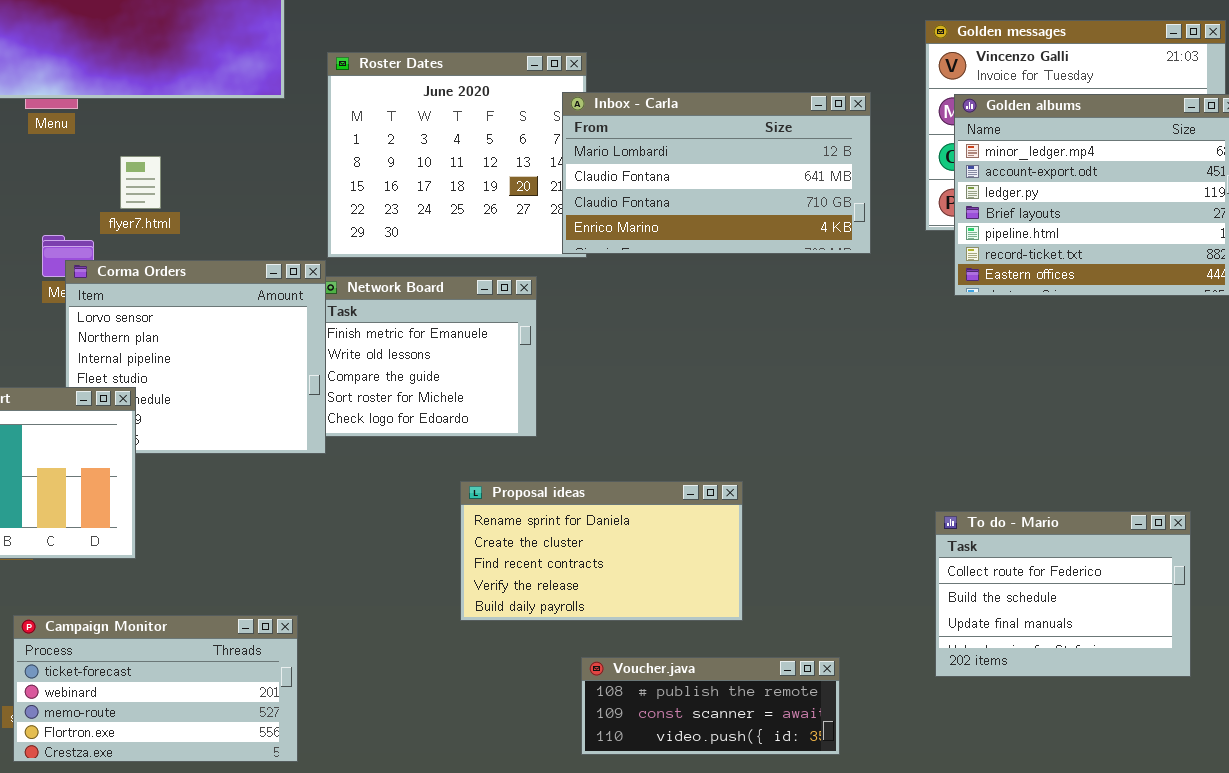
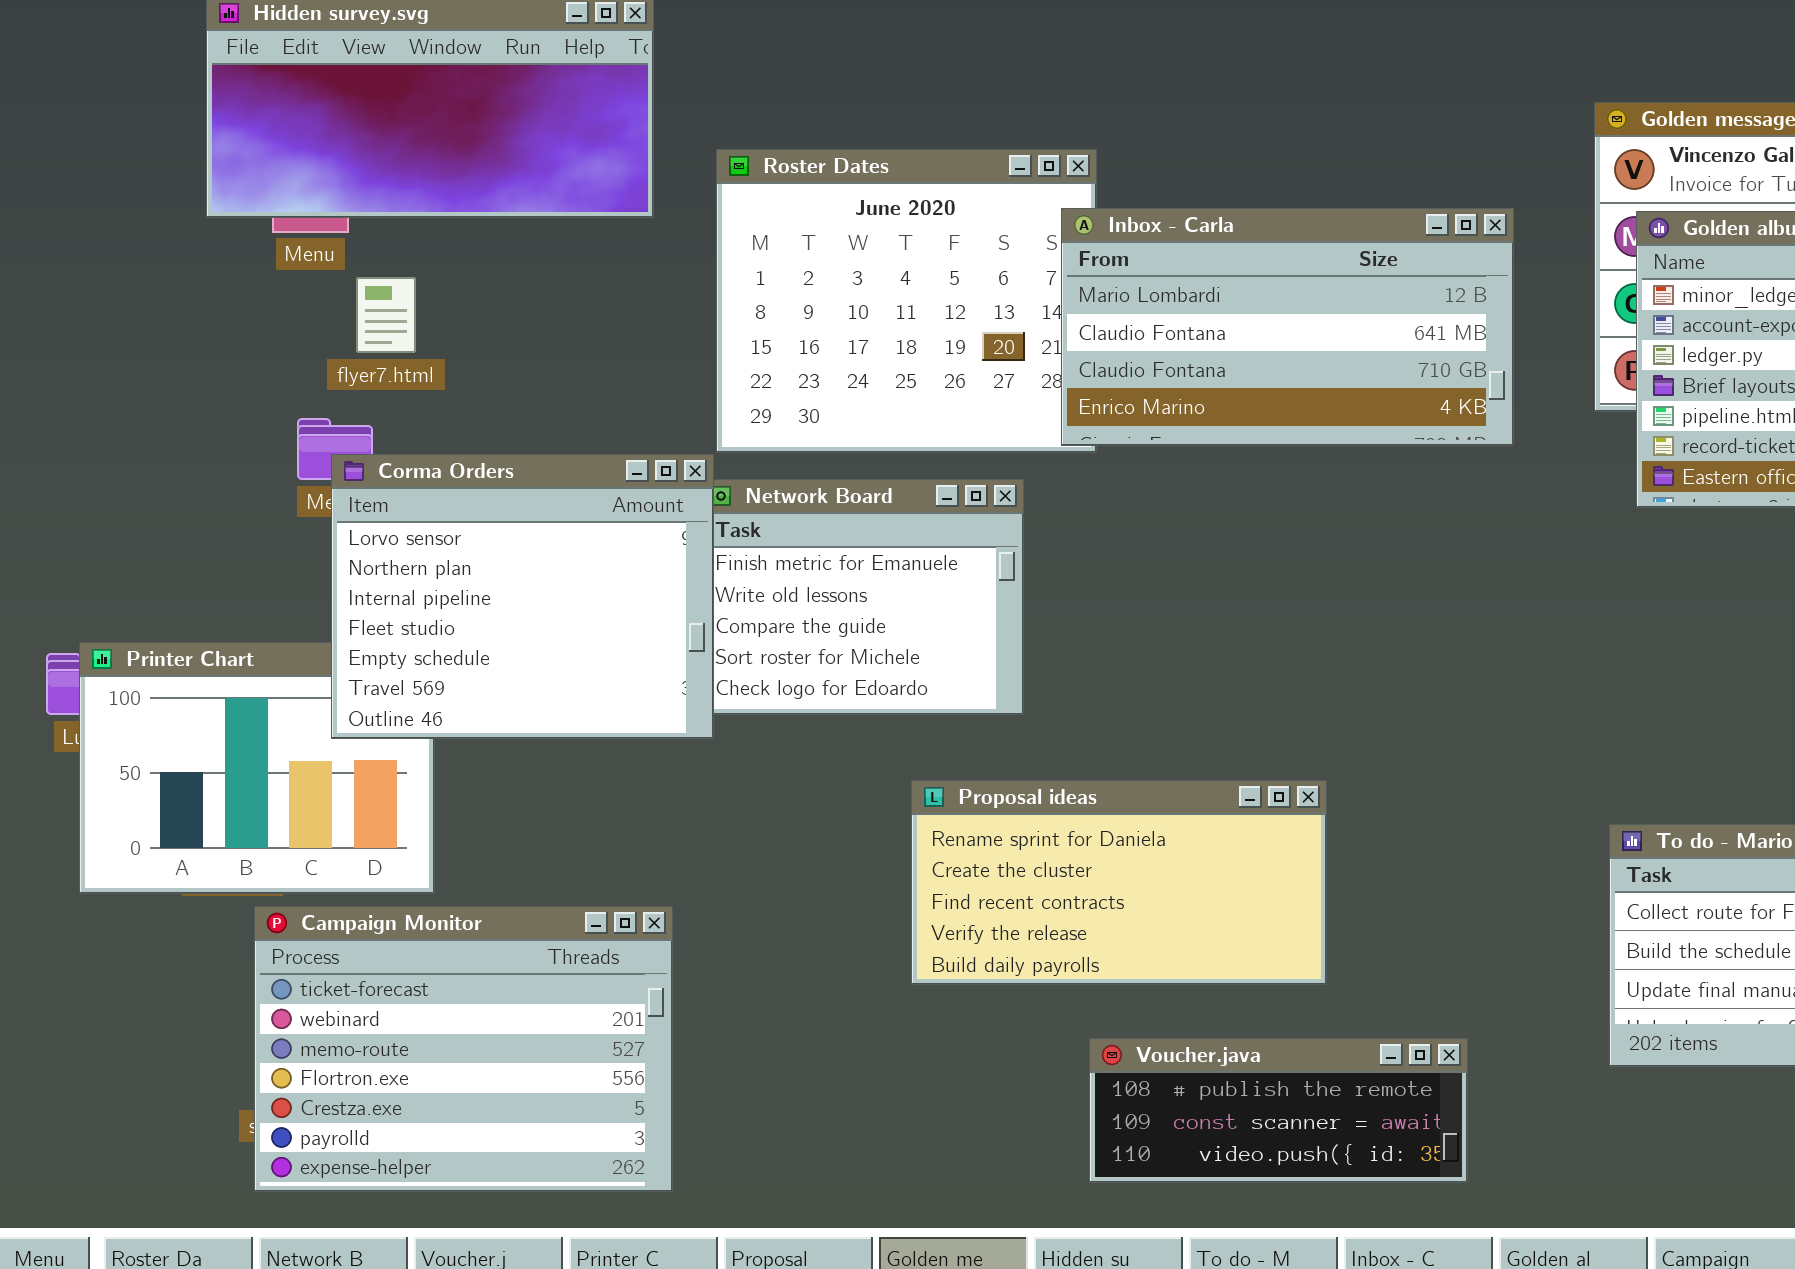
flyer7.html: [120,156,161,209] -> [356,277,416,353], moved
Corma Orders: [65,260,326,454] -> [331,454,714,739], raised
Campaign Monitor: [13,615,298,762] -> [254,906,673,1192], resized

